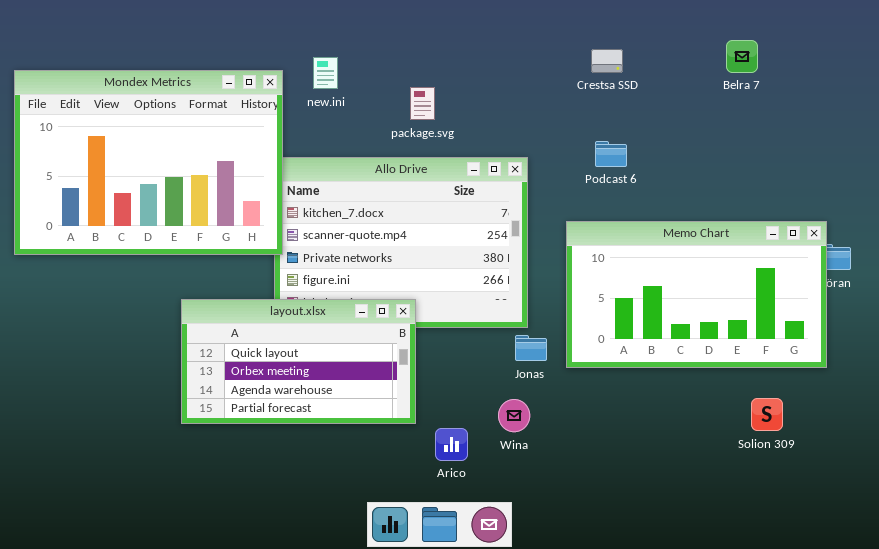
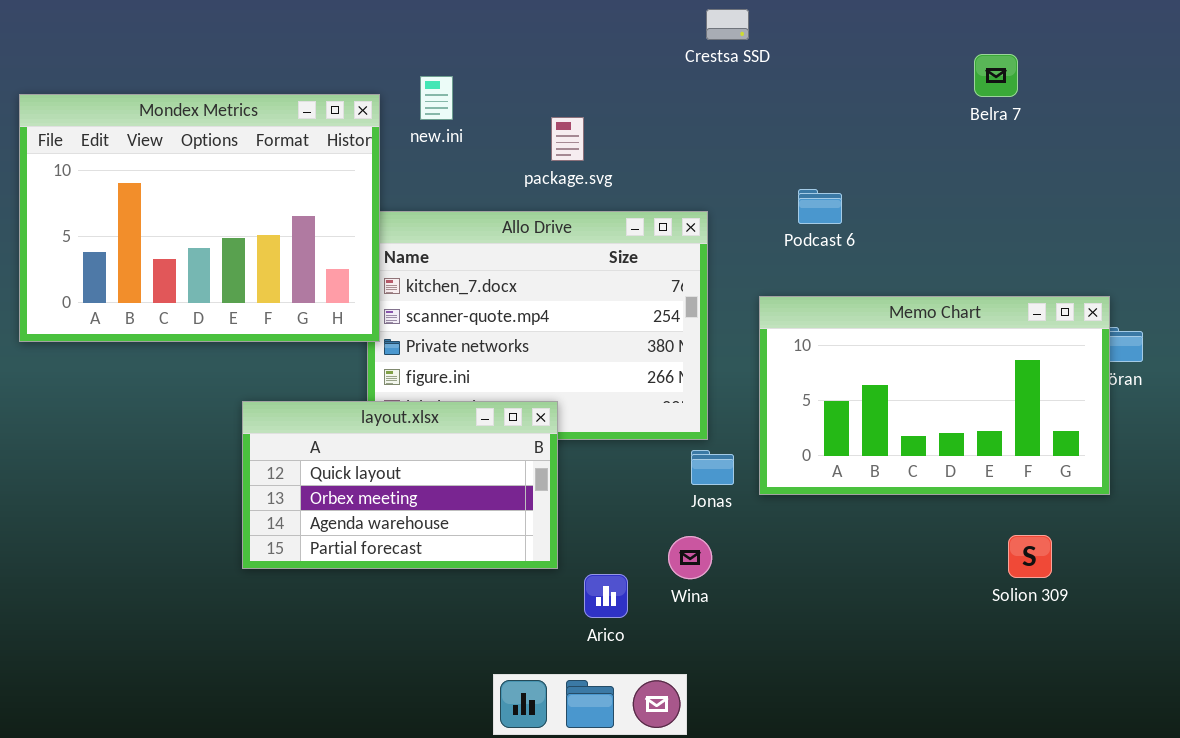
Crestsa SSD: [591,49,623,73] -> [706,9,749,40], moved

